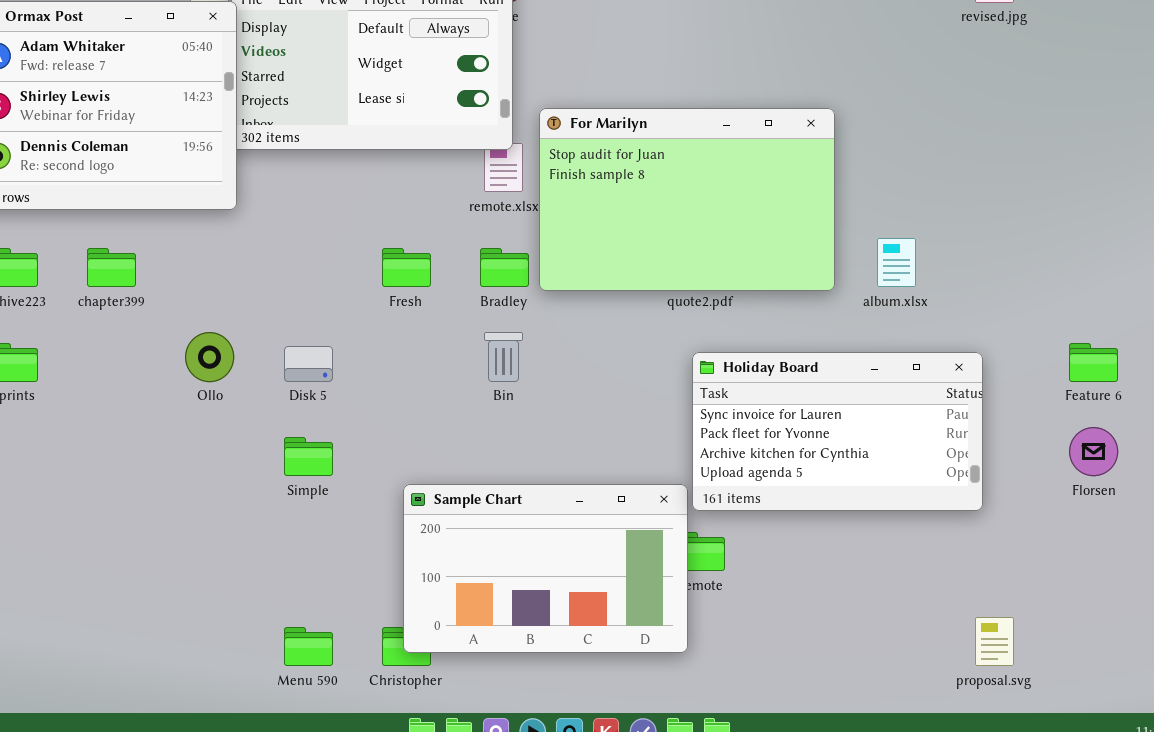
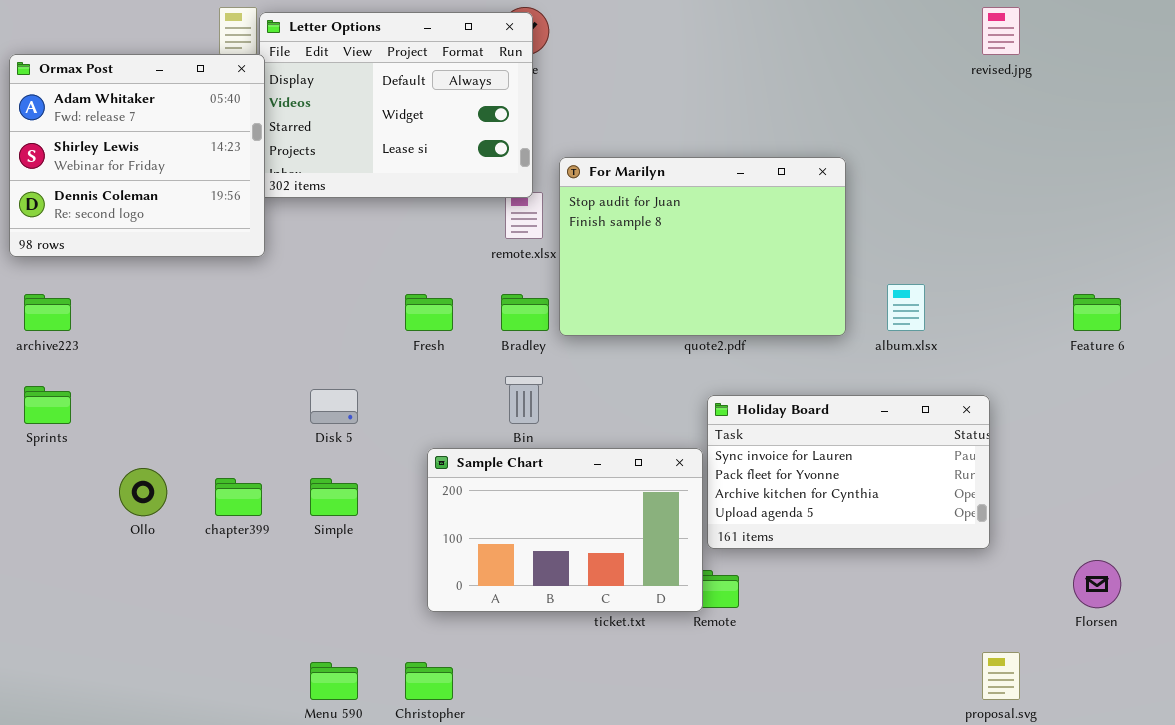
chapter399: [87,248,136,287] -> [215,478,262,516], moved
Ollo: [185,332,234,382] -> [119,468,167,516], moved
Feature 6: [1069,343,1118,382] -> [1073,294,1121,331], moved
Florsen: [1069,427,1118,476] -> [1073,560,1121,608], moved
Sample Chart: [403,484,688,653] -> [427,448,703,612], moved

